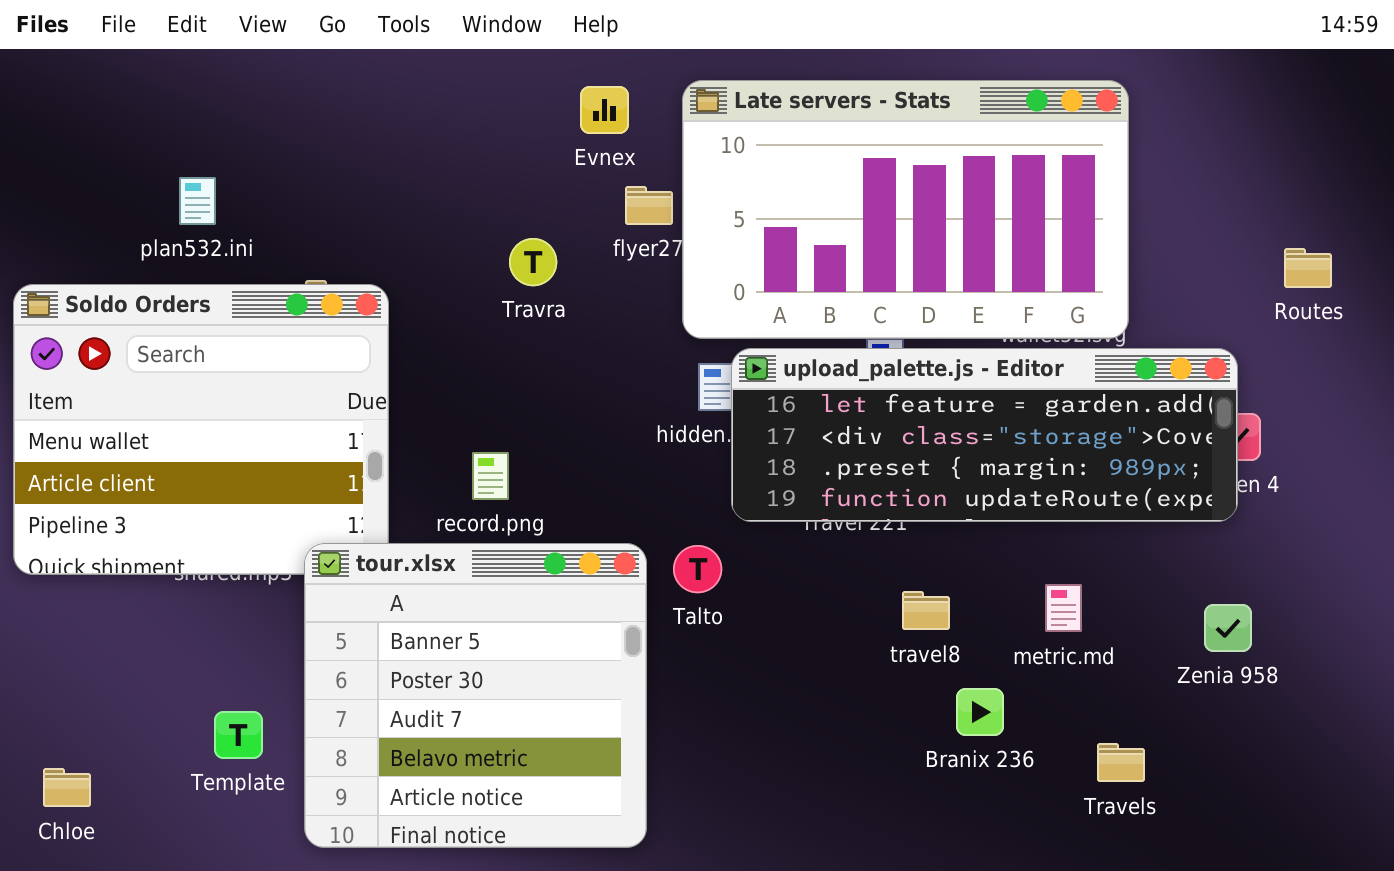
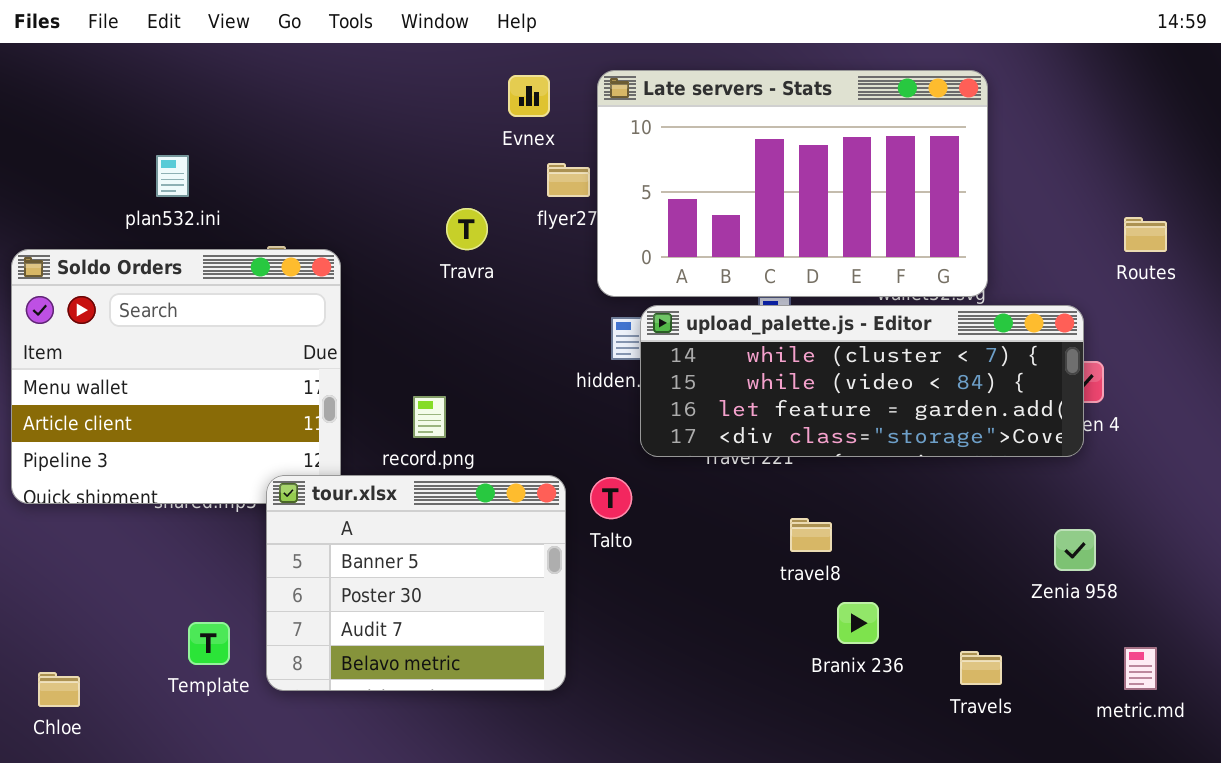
upload_palette.js - Editor: [731,348,1238,522] -> [640,305,1084,457], scrolled up 2 rows
tour.xlsx: [304,543,647,848] -> [266,475,566,691], resized
metric.md: [1045,584,1082,632] -> [1124,647,1157,690], moved

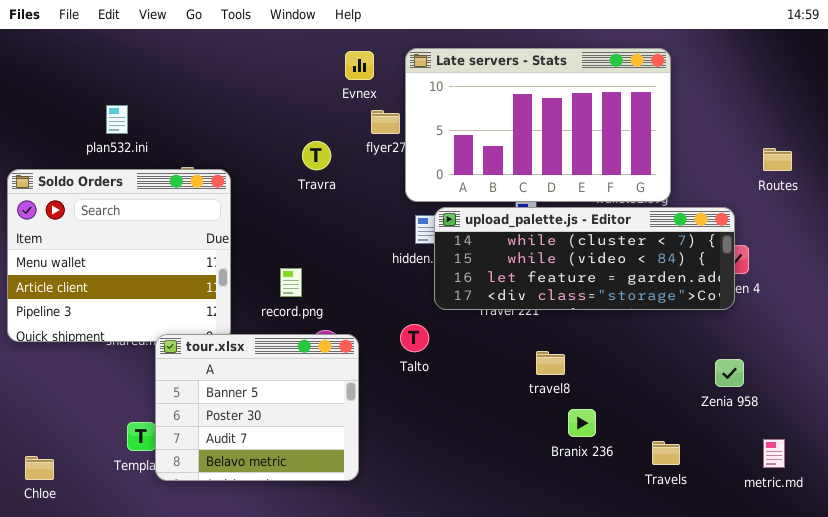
tour.xlsx: [266,475,566,691] -> [155,334,359,481], moved

